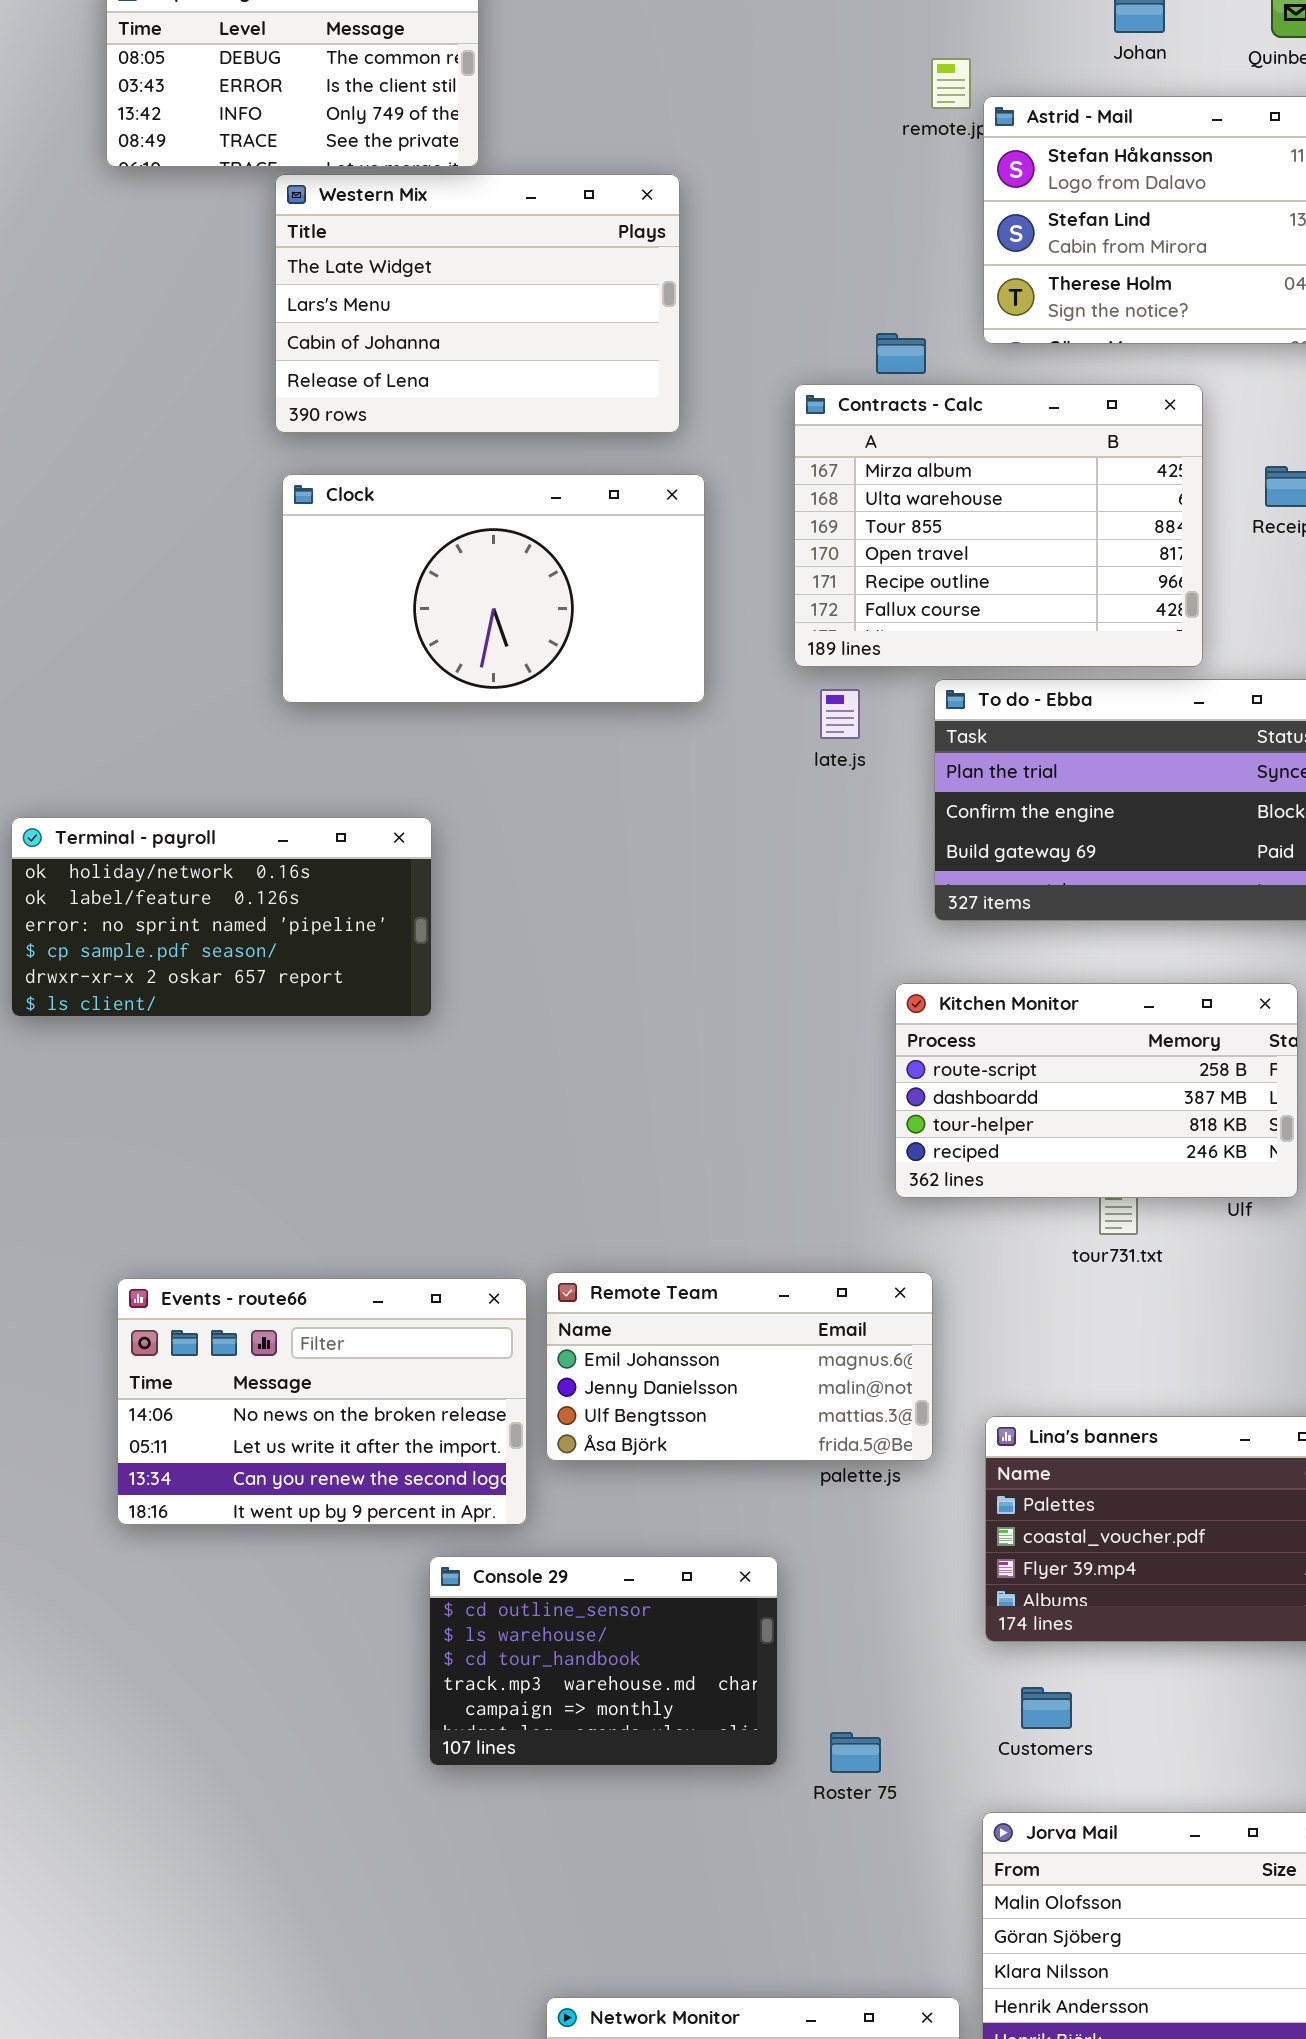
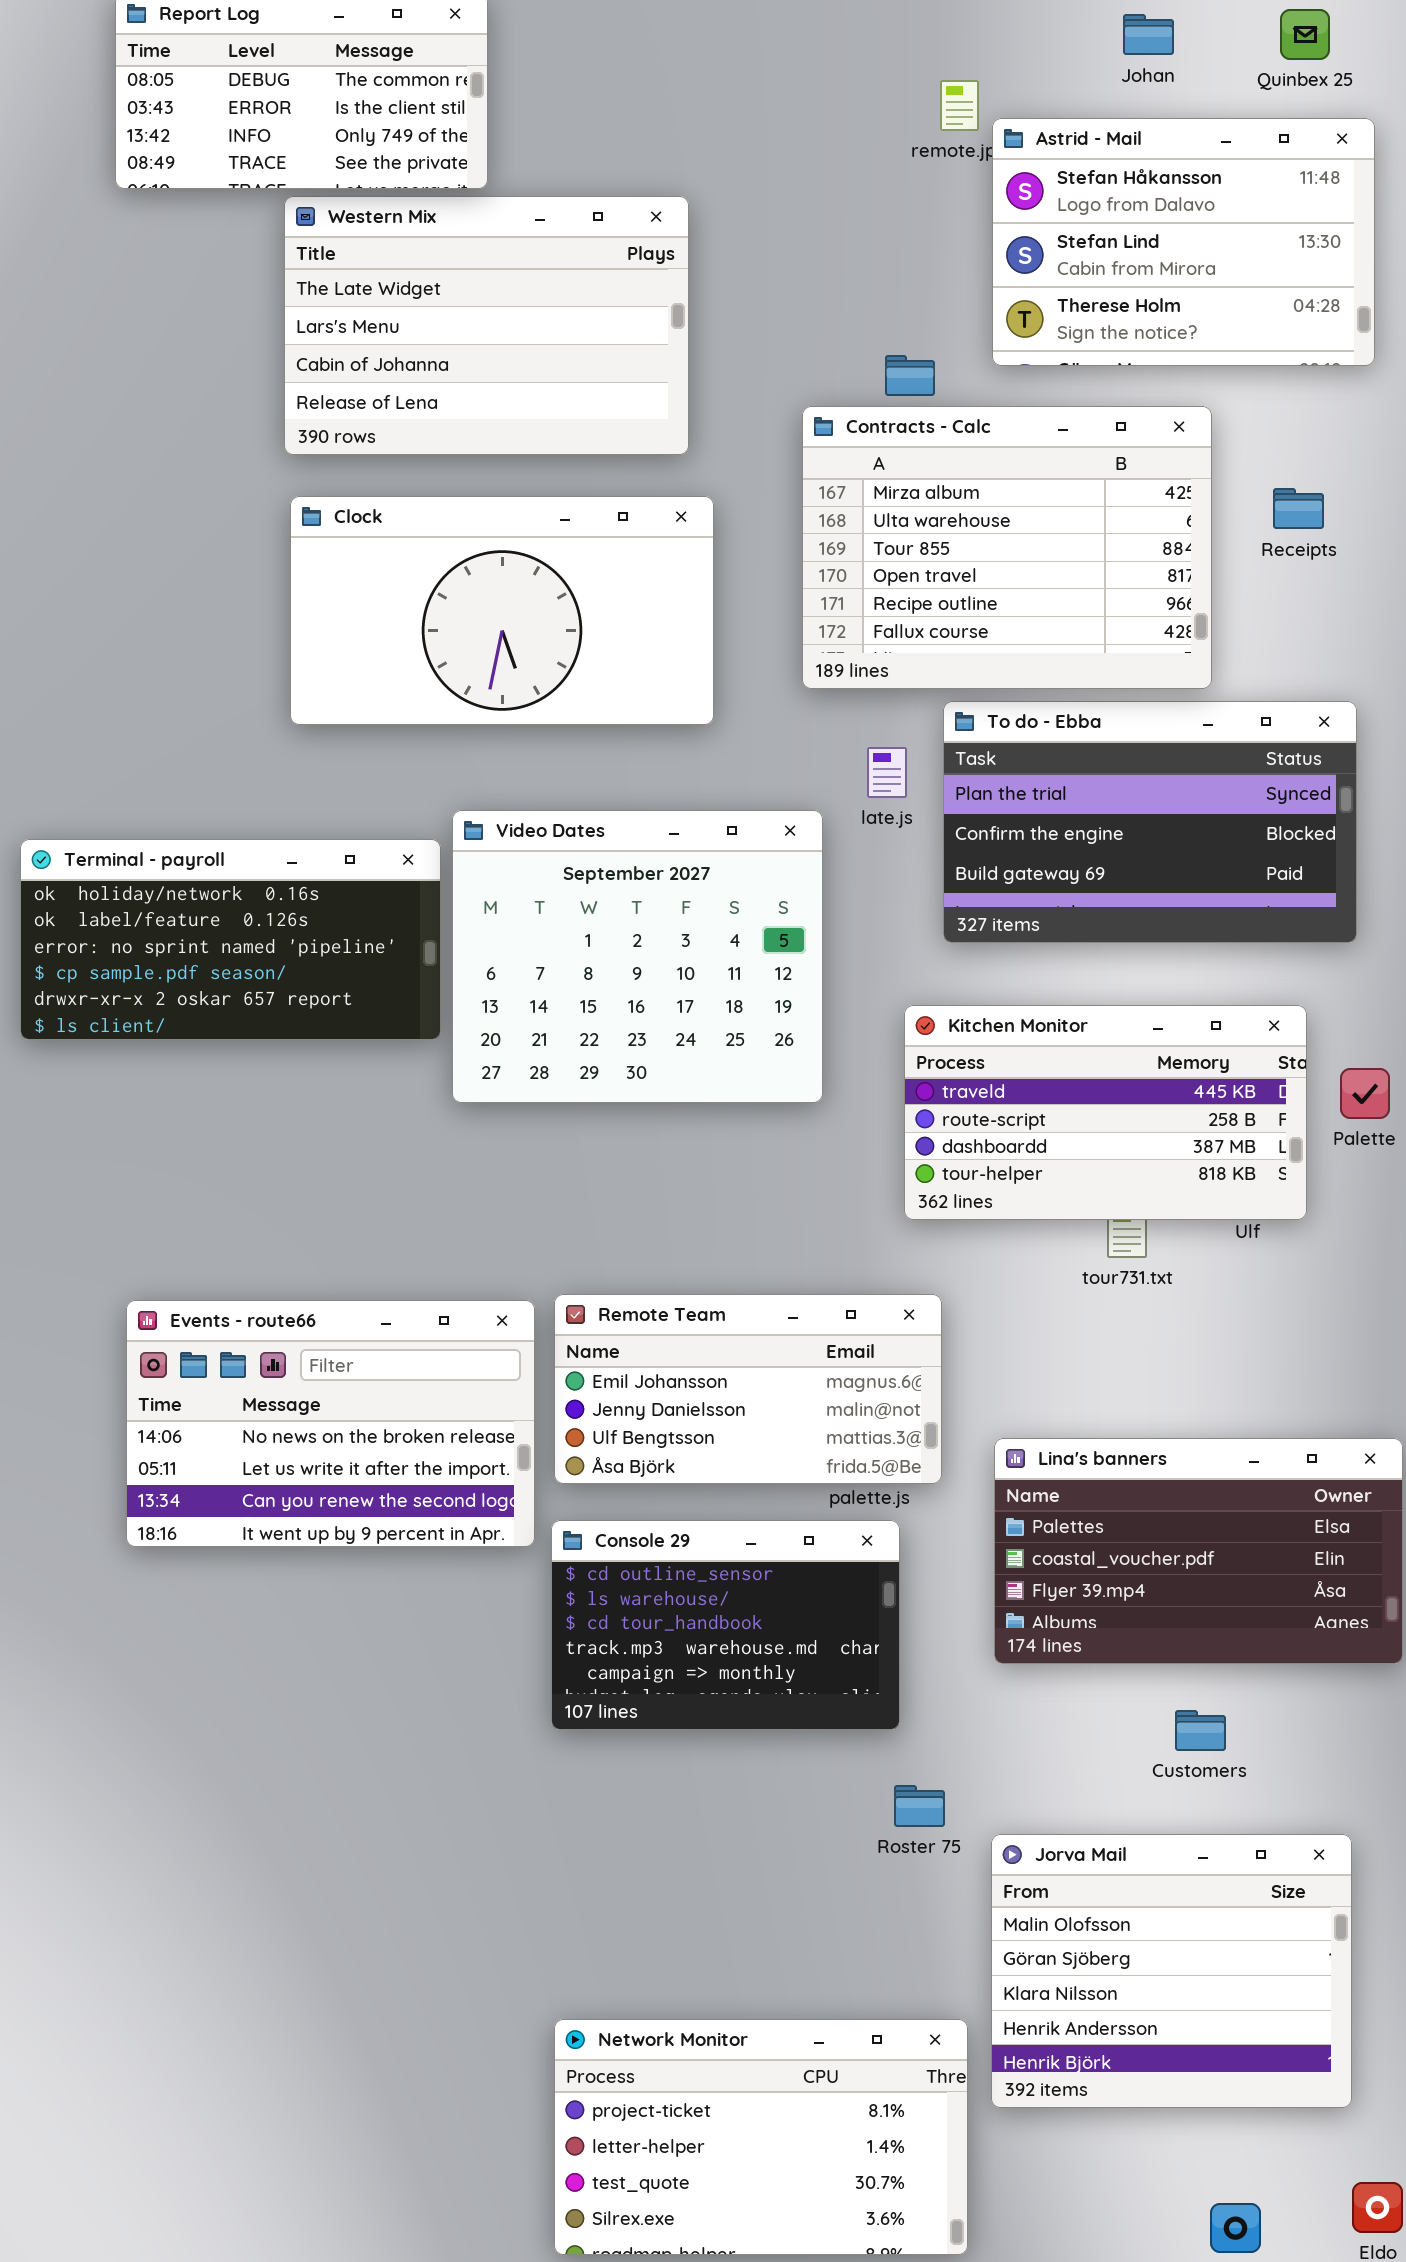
late.js: [820,689,860,739] -> [867,747,907,798], moved
Video Dates: none -> [452,810,823,1103], opened
Kitchen Monitor: [895,983,1298,1198] -> [904,1005,1307,1220], scrolled up 1 row
Console 29: [429,1556,778,1766] -> [551,1520,900,1730], moved
Customers: [1021,1687,1072,1729] -> [1175,1710,1226,1751], moved
Roster 75: [830,1732,881,1773] -> [894,1785,945,1827], moved

